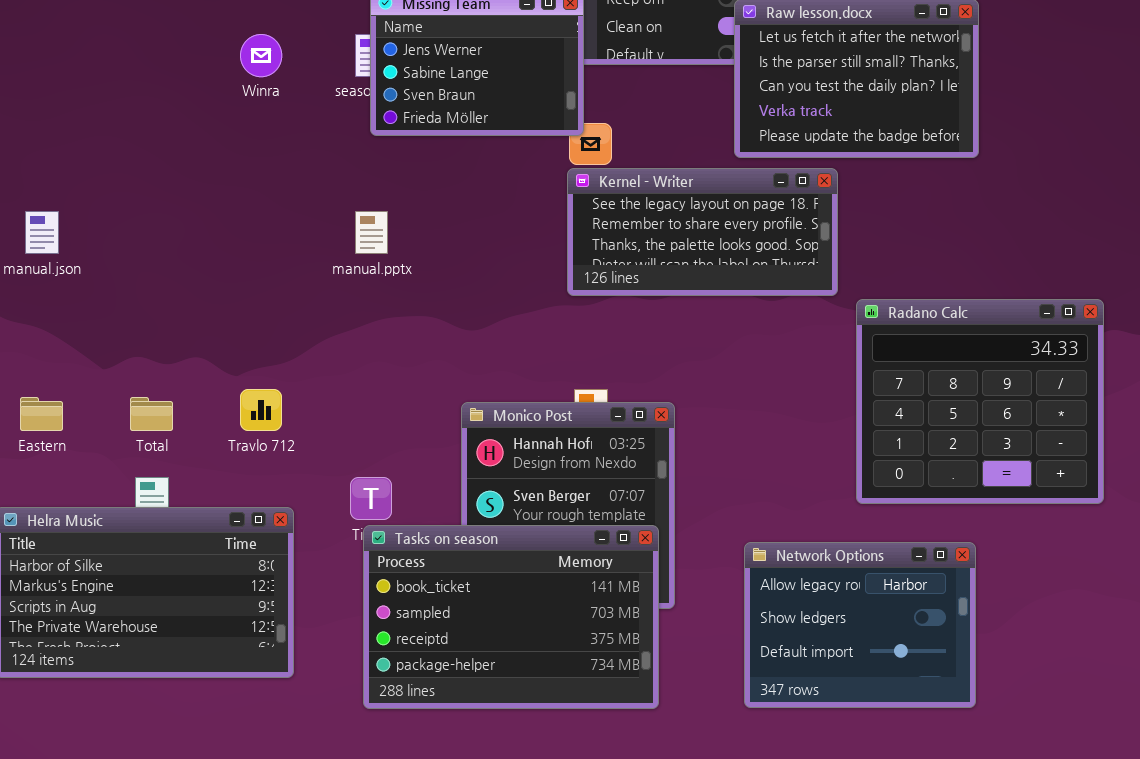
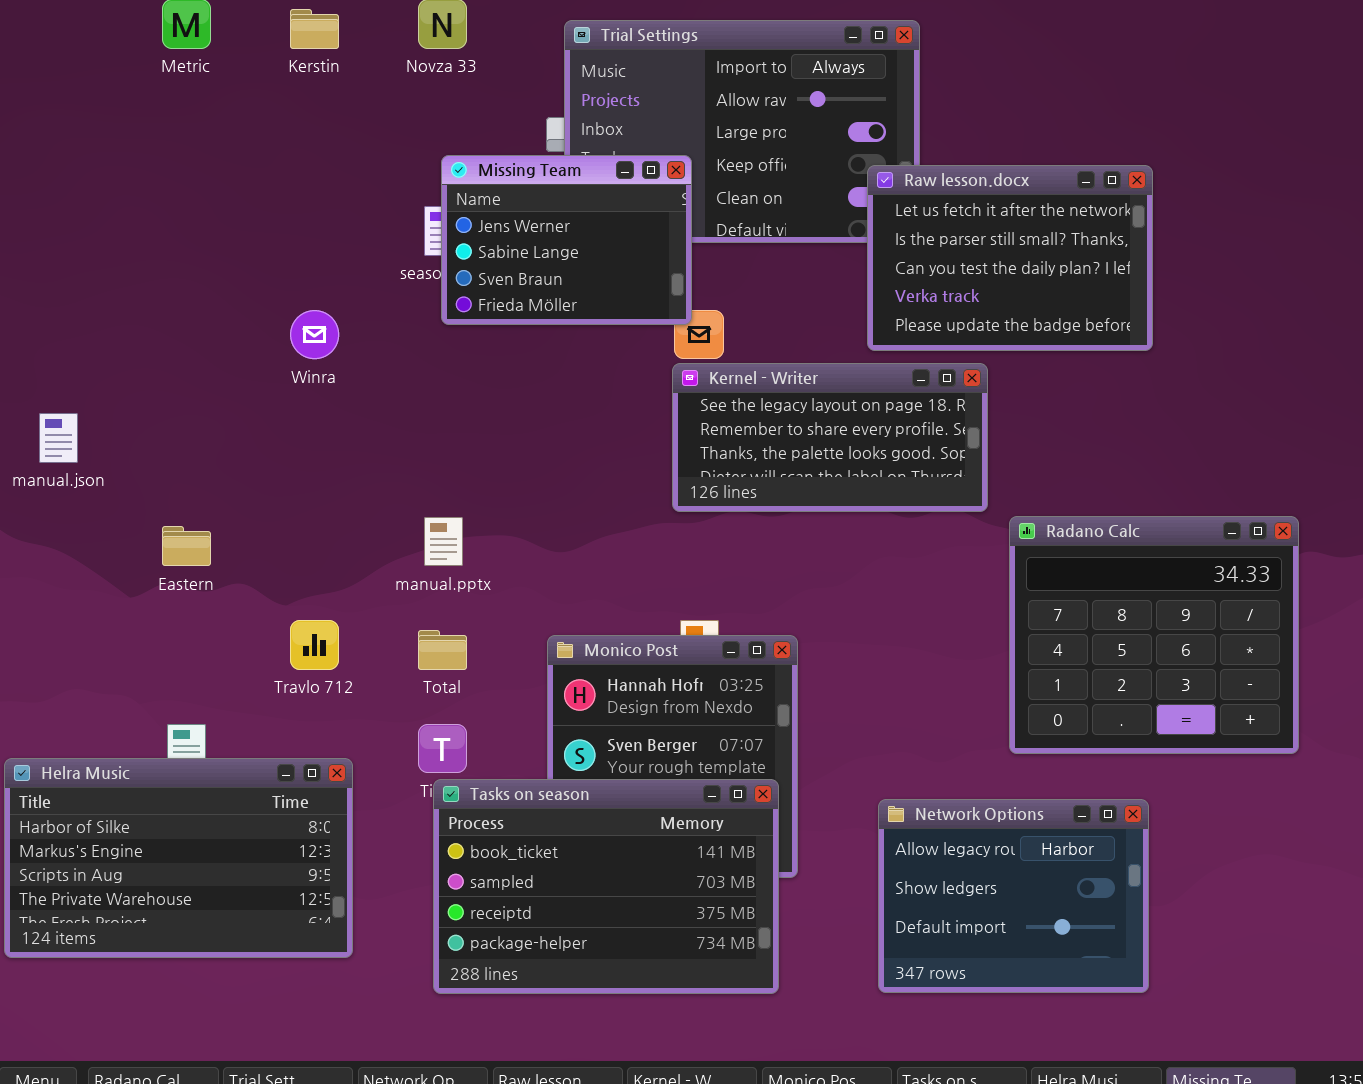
Winra: [240,34,282,77] -> [290,310,339,359], moved
manual.pptx: [355,211,388,254] -> [424,517,463,566], moved
Eastern: [20,397,63,431] -> [162,526,211,566], moved
Total: [130,397,173,431] -> [418,630,467,670], moved

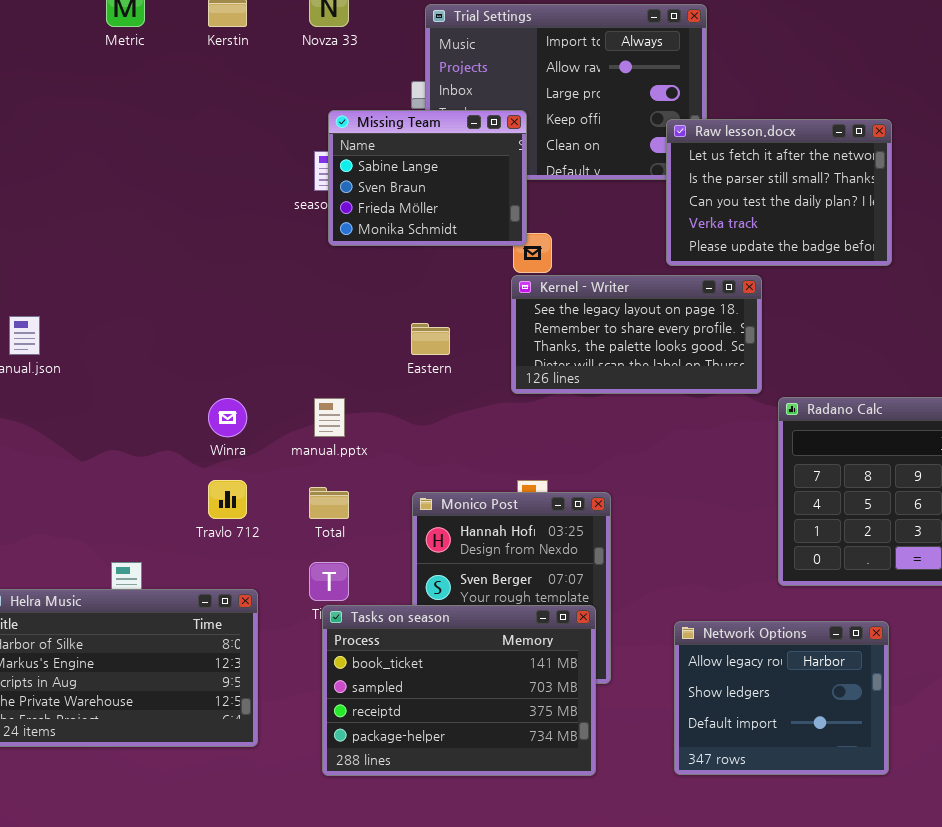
Missing Team: [441,155,692,325] -> [328,110,527,246], scrolled down 1 row
Winra: [290,310,339,359] -> [208,398,247,437], moved
Eastern: [162,526,211,566] -> [411,323,450,355], moved

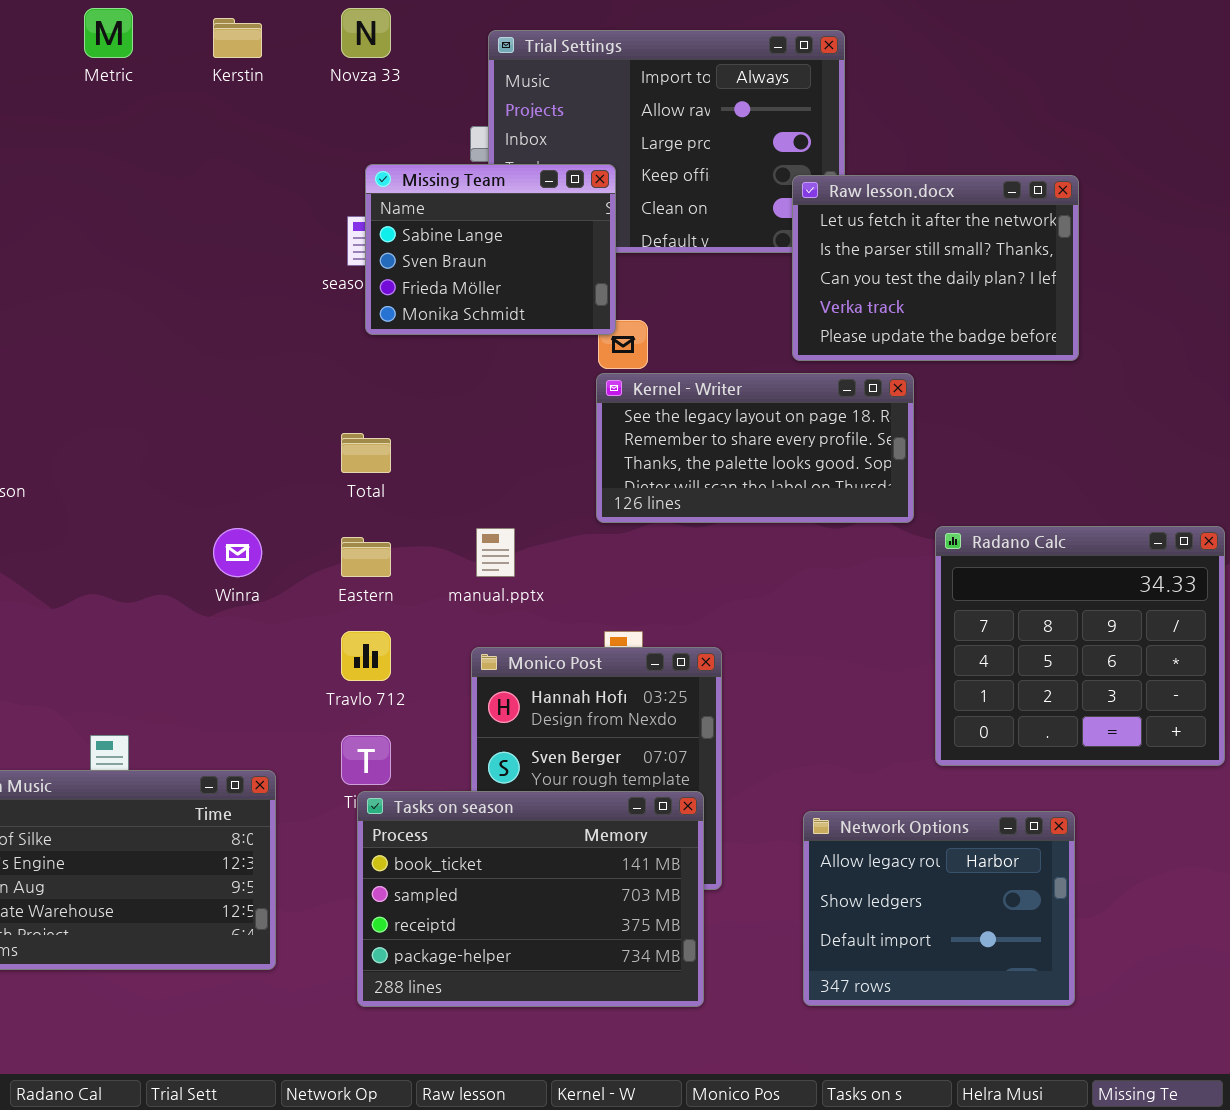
Eastern: [411,323,450,355] -> [341,537,391,577], moved
manual.pptx: [314,398,345,437] -> [476,528,515,577], moved
Travlo 712: [208,480,247,519] -> [341,631,391,681], moved
Total: [309,487,349,519] -> [341,433,391,473], moved

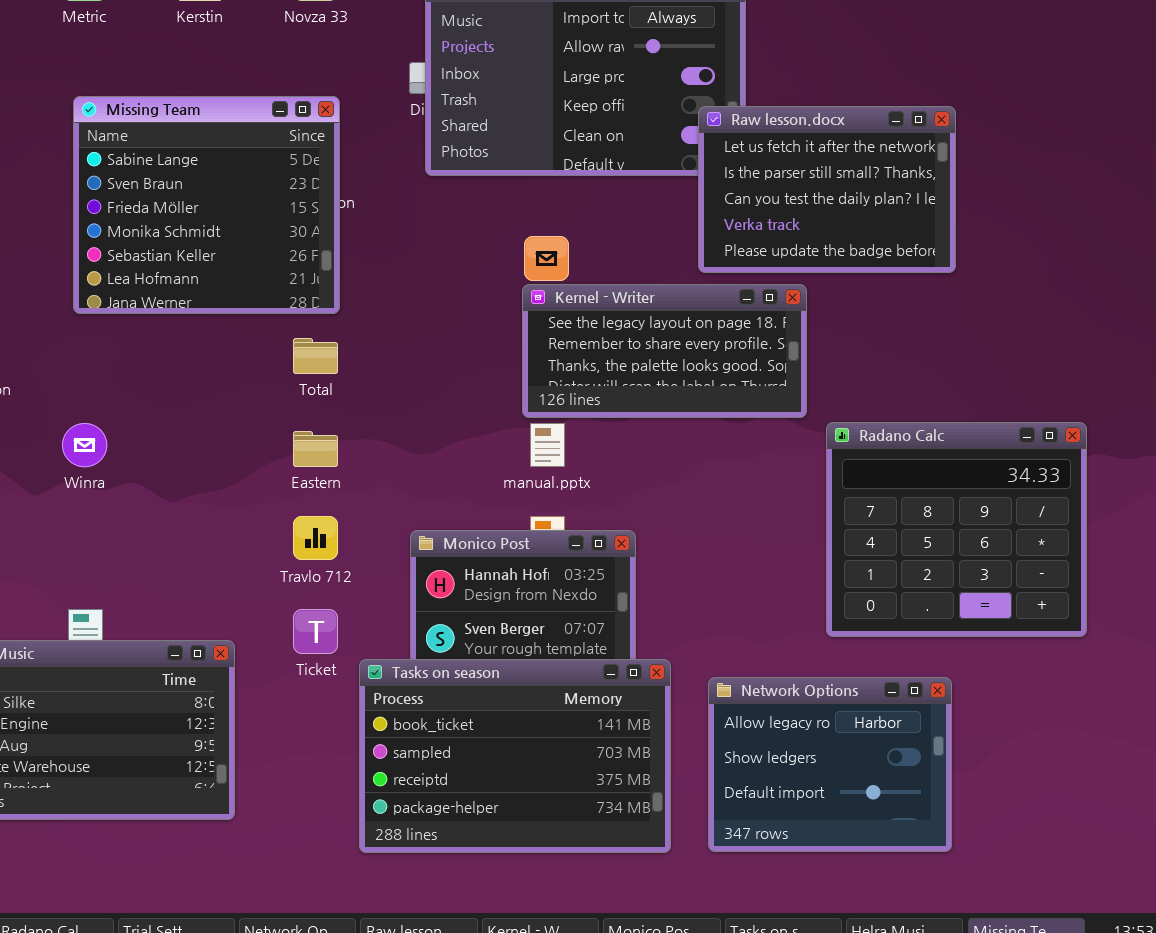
Missing Team: [365,164,616,335] -> [73,96,340,314], moved, resized
Winra: [213,528,262,577] -> [62,423,107,467], moved
manual.pptx: [476,528,515,577] -> [530,423,565,467], moved
Tasks on season: [357,791,704,1007] -> [359,659,671,853], moved

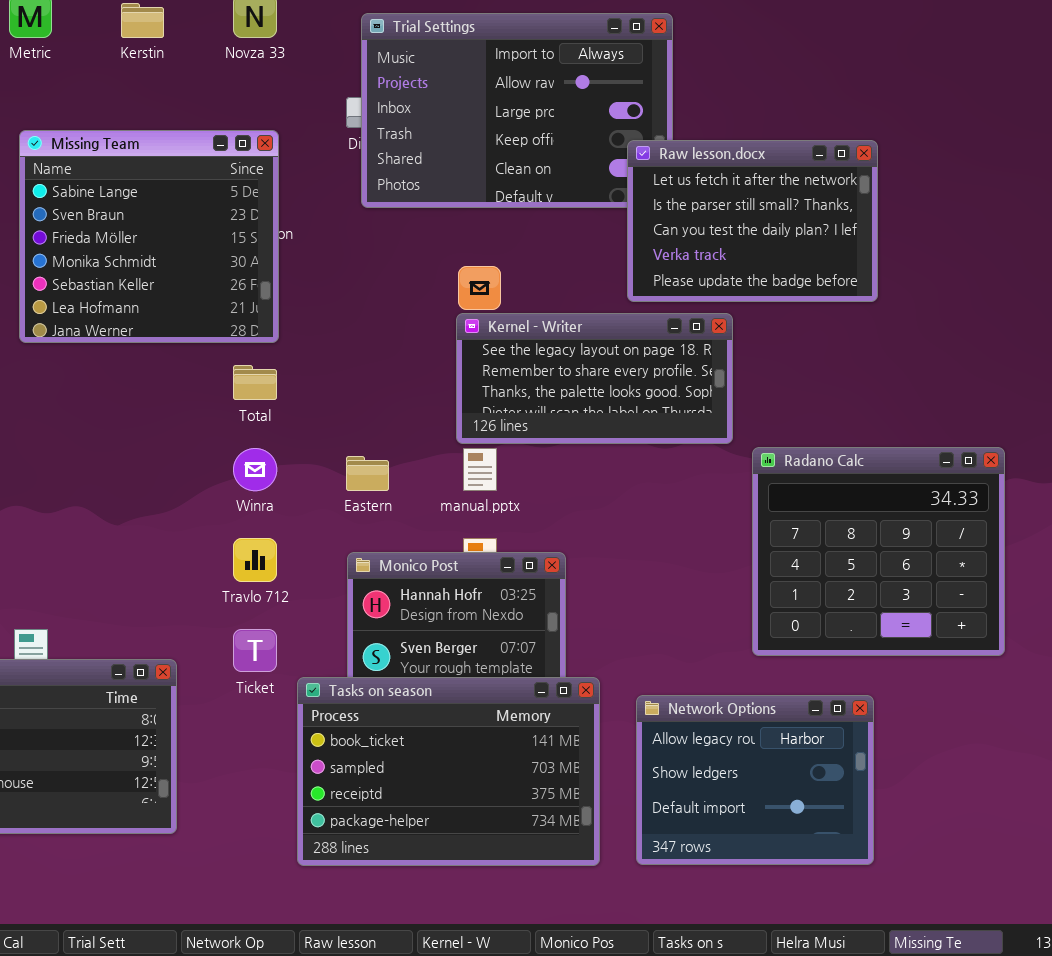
Winra: [62,423,107,467] -> [233,448,277,491], moved
Eastern: [293,431,338,467] -> [346,456,389,491], moved

